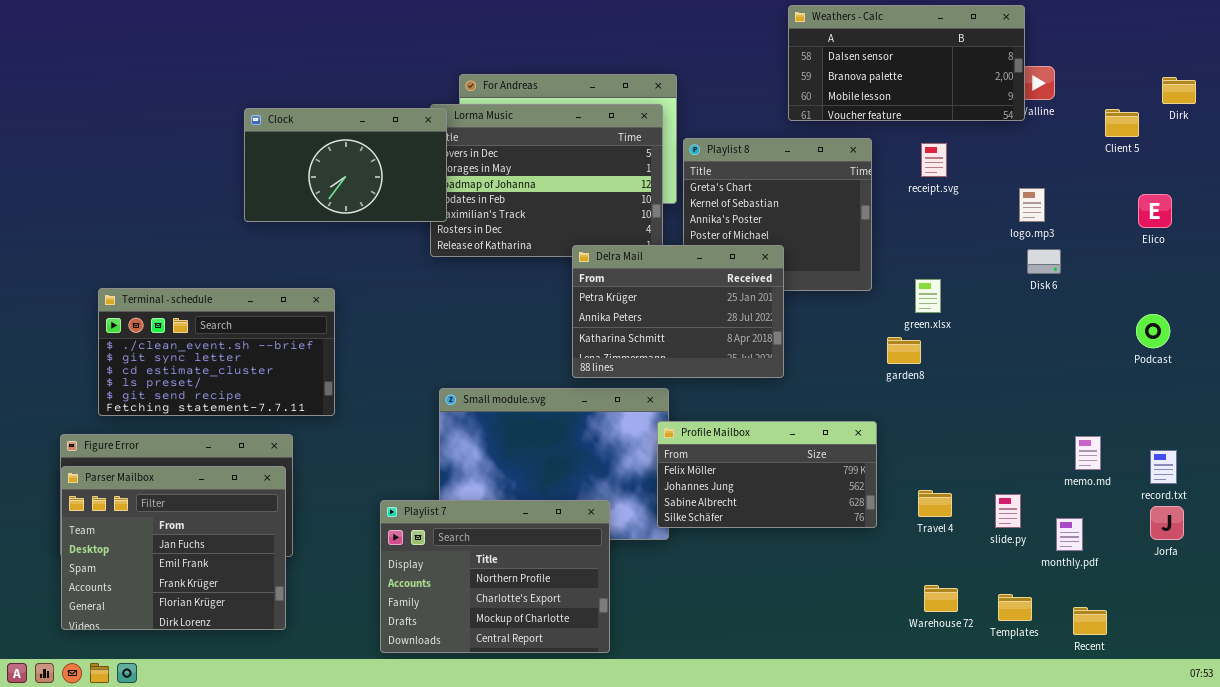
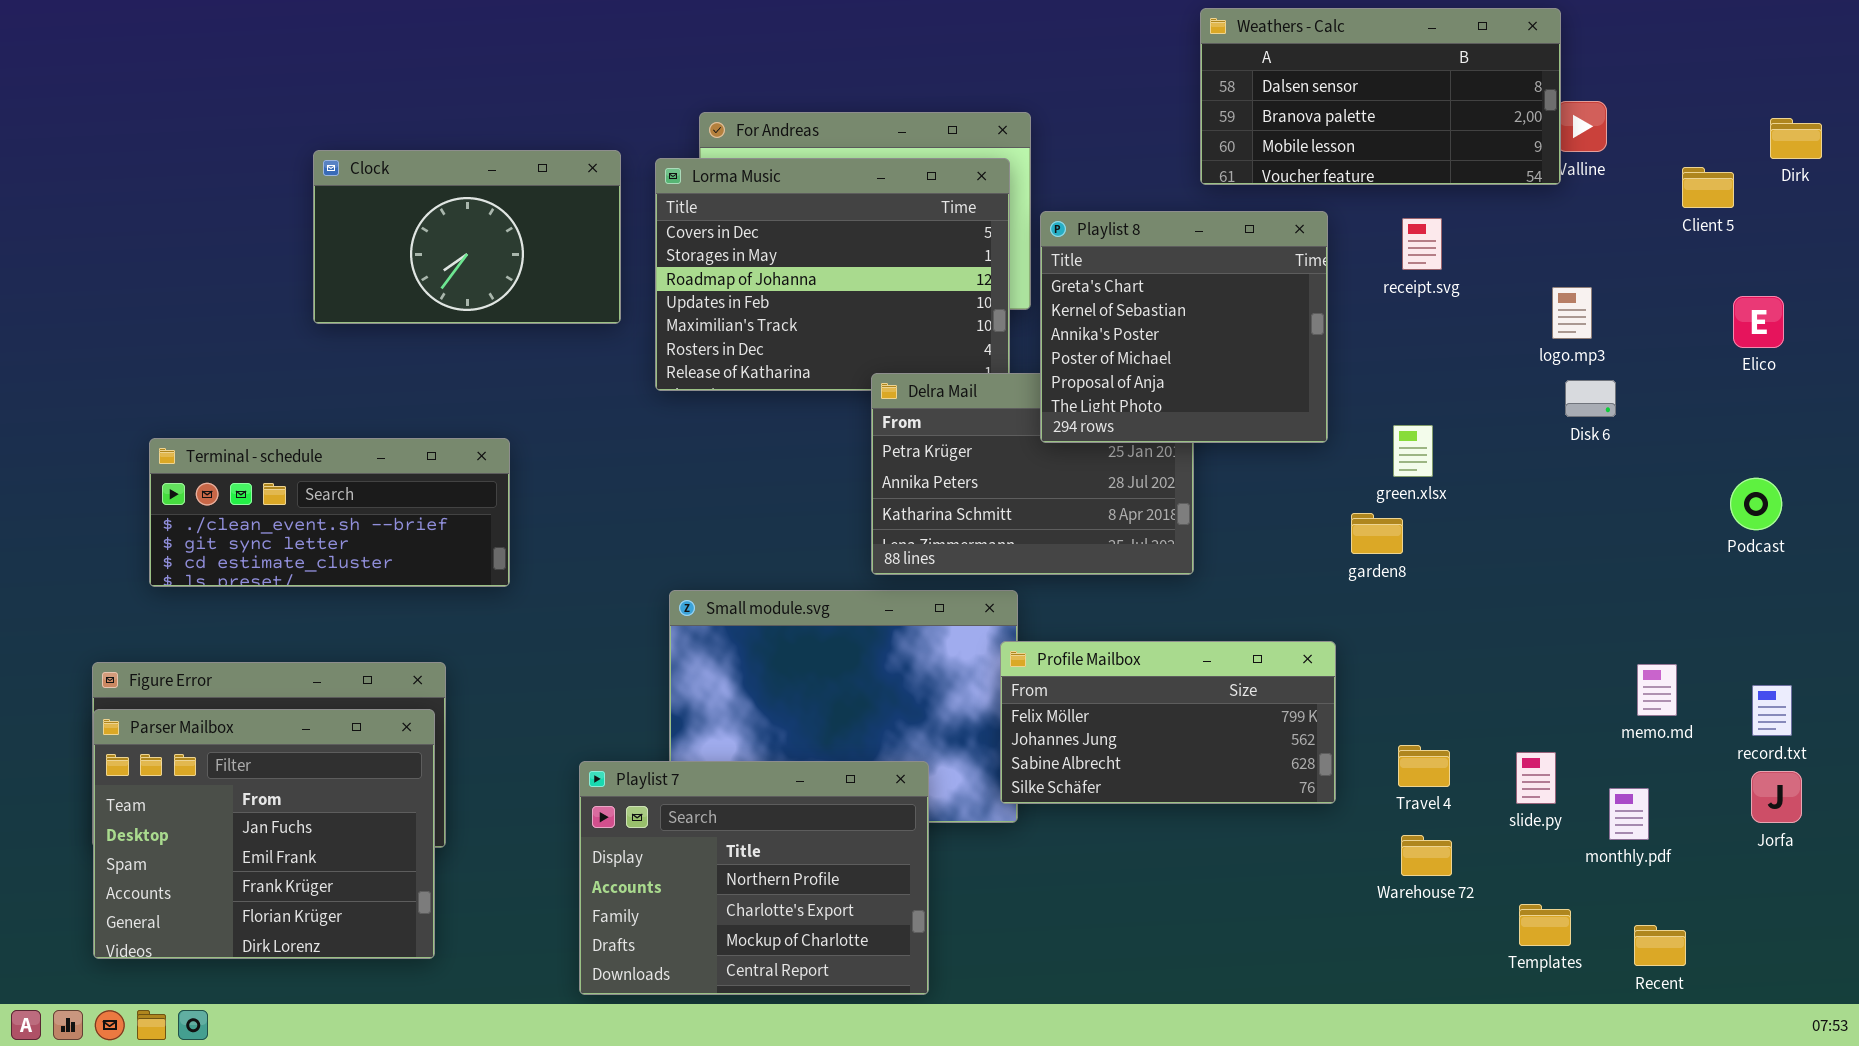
Clock: [244,108,447,222] -> [313,150,621,324], moved
Playlist 8: [683,138,872,291] -> [1040,211,1328,443], raised
Terminal - schedule: [98,288,335,416] -> [149,438,510,587], resized
Warehouse 72: [924,585,958,612] -> [1401,835,1452,876], moved

